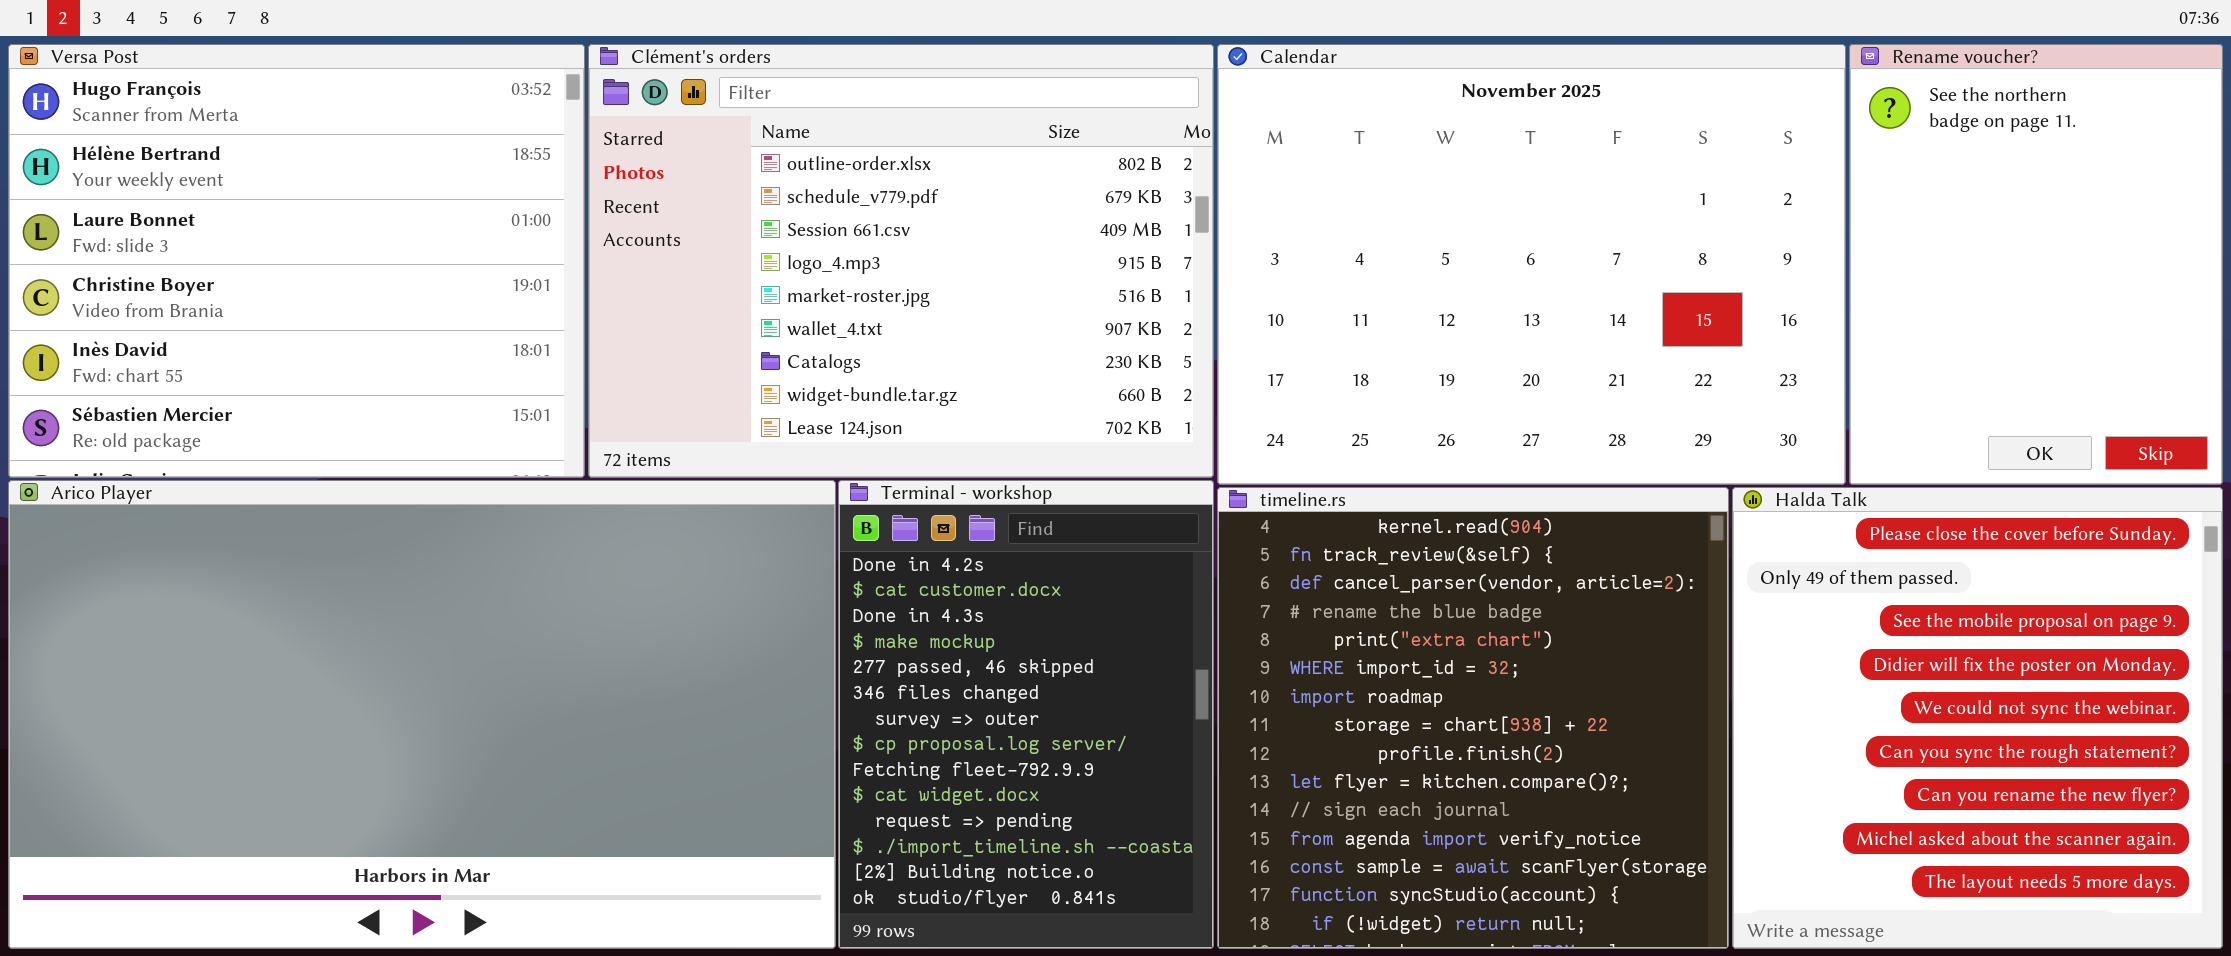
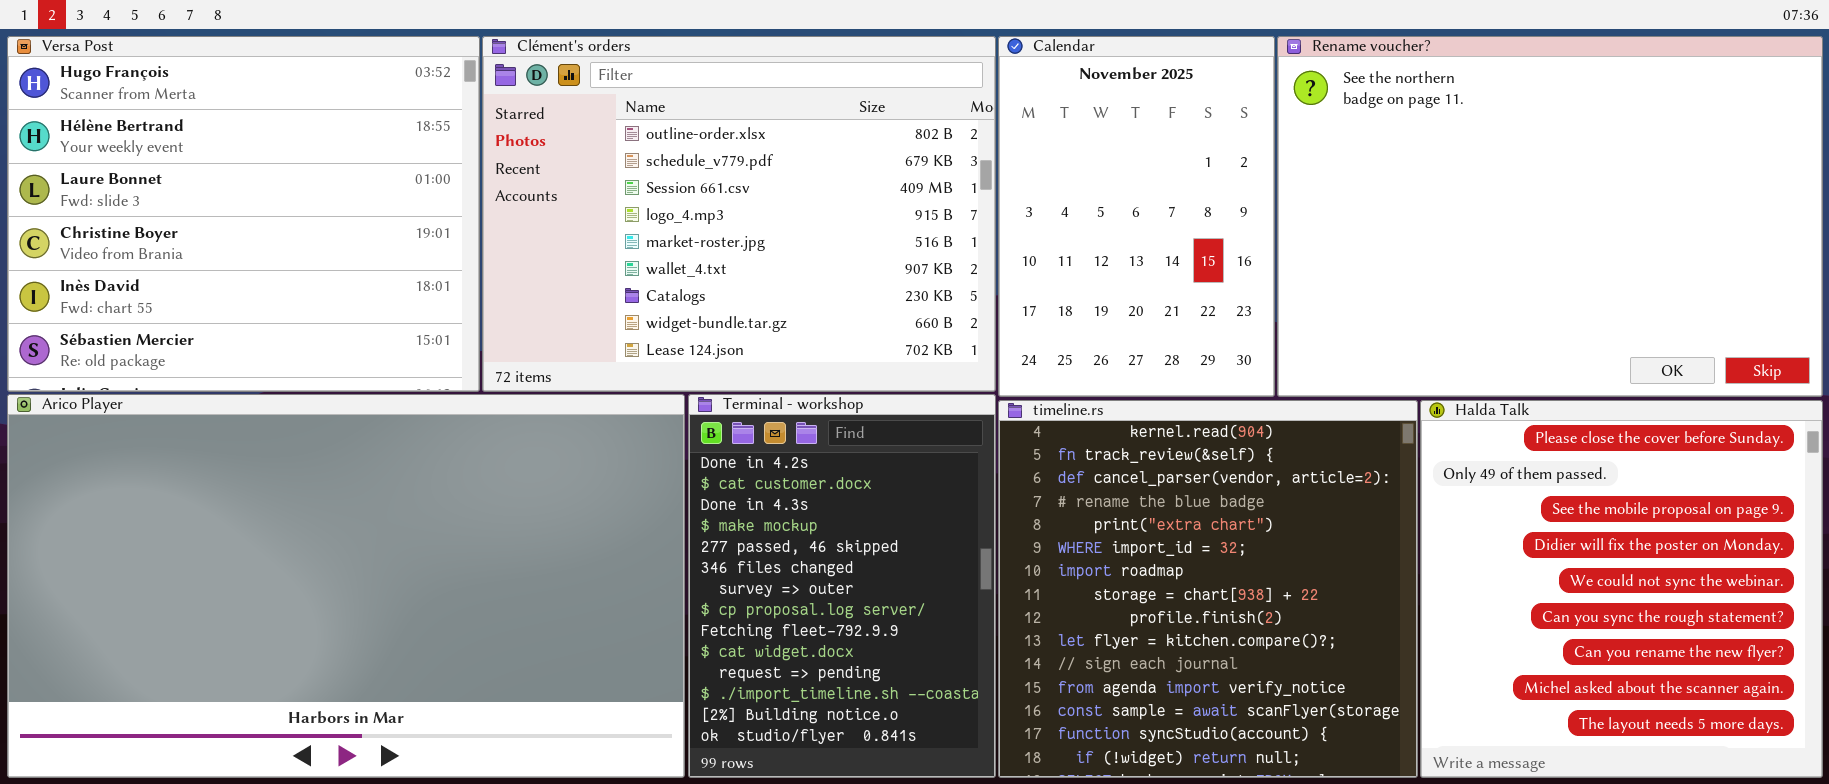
Calendar: [1217,44,1846,485] -> [998,36,1275,397], resized
Rename voucher?: [1849,44,2223,485] -> [1277,36,1823,397], resized

